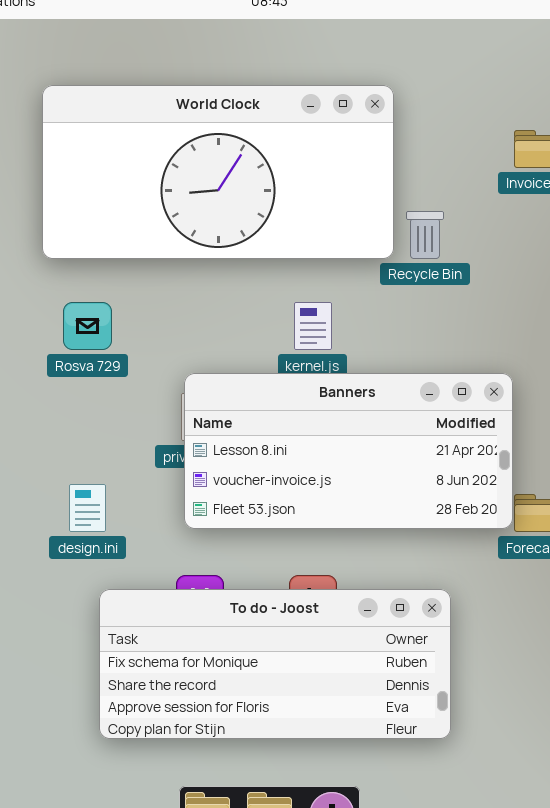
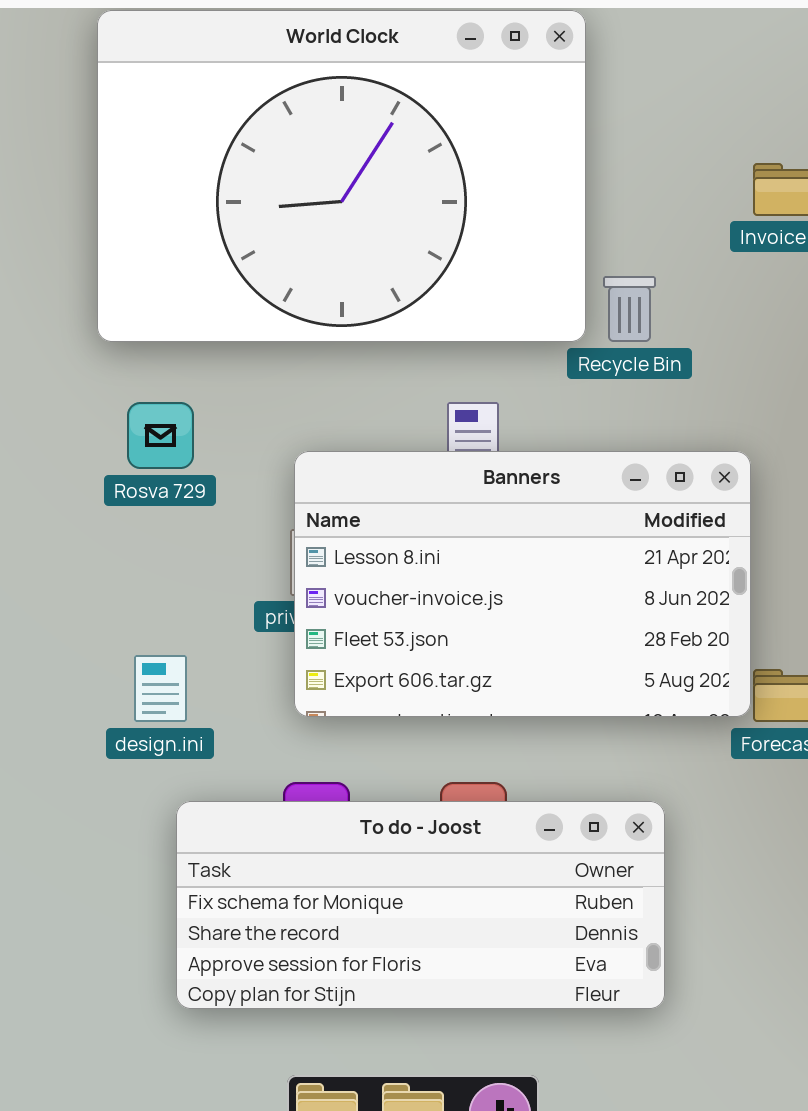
World Clock: [42,85,394,259] -> [97,10,586,342], resized
Banners: [184,373,513,529] -> [294,451,751,717], resized

